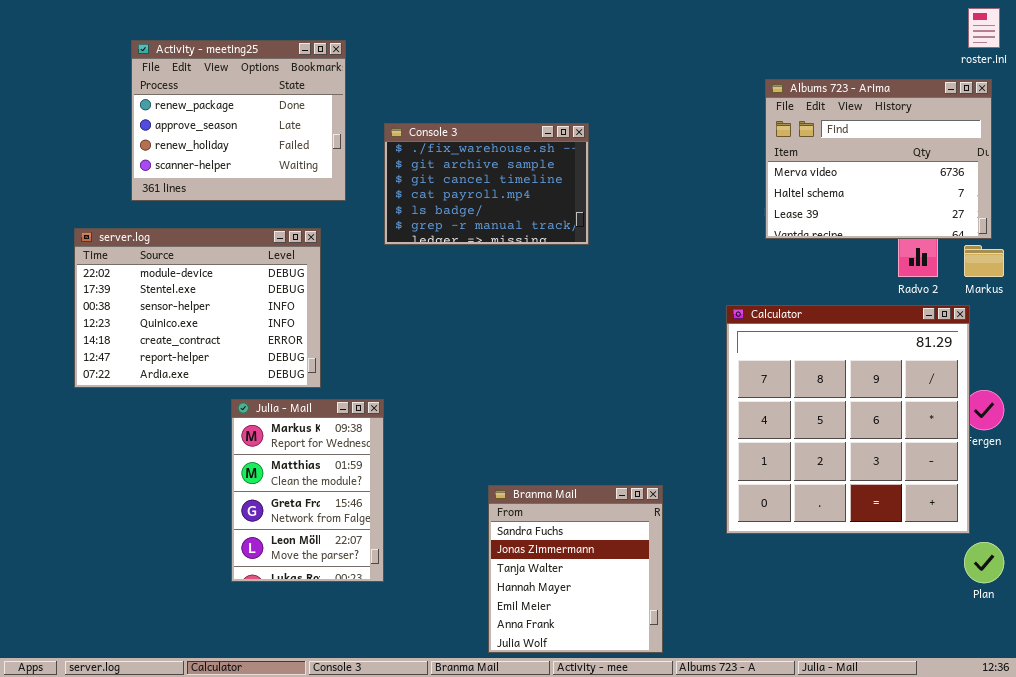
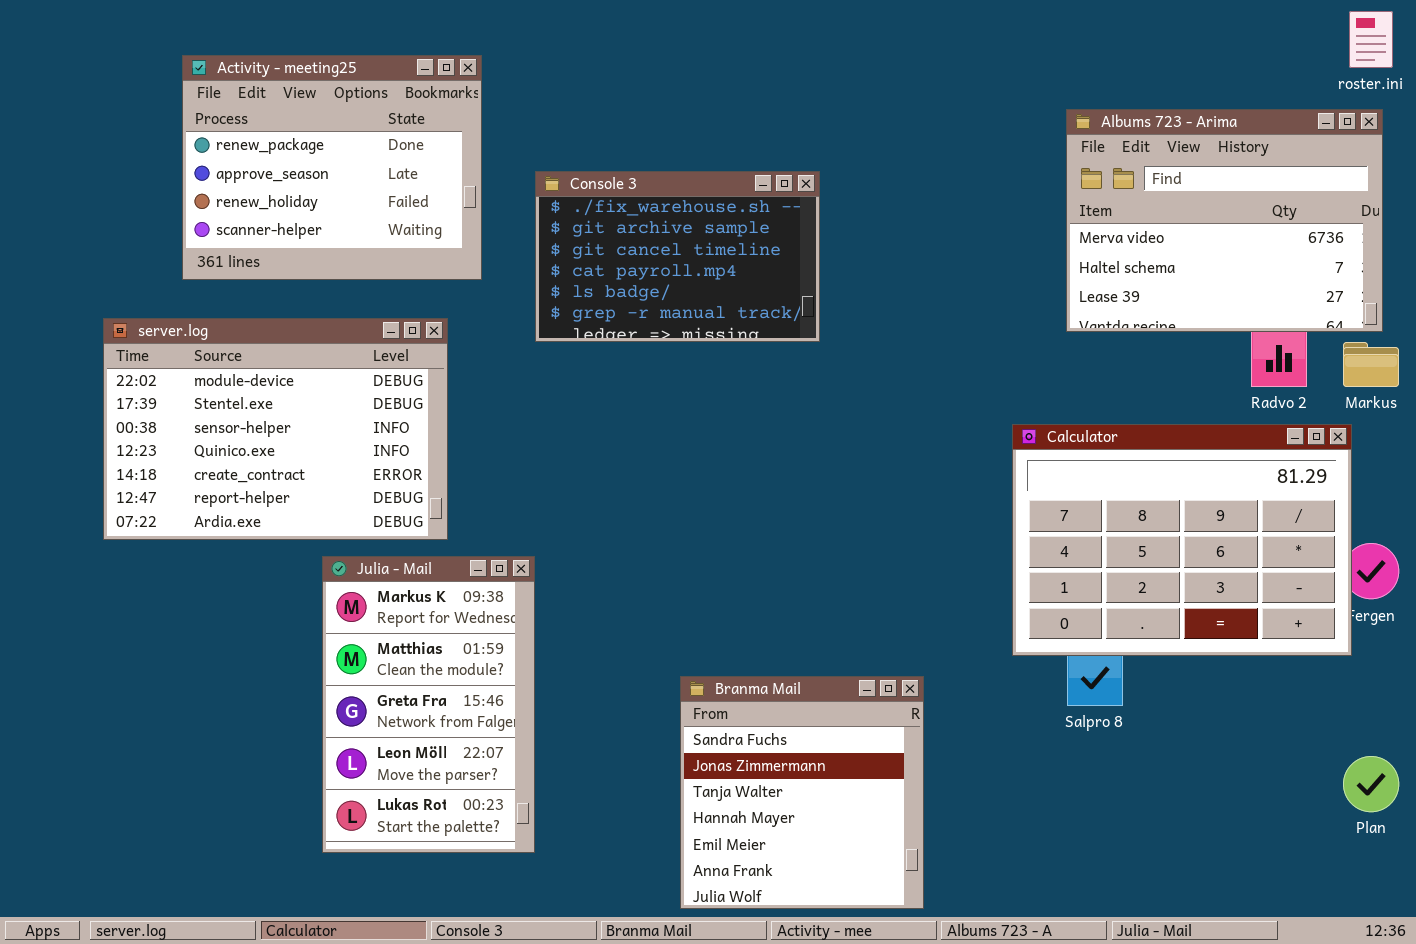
Calculator: [726,305,970,534] -> [1012,424,1352,656], resized
Julia - Mail: [231,399,384,582] -> [322,556,535,853], resized

